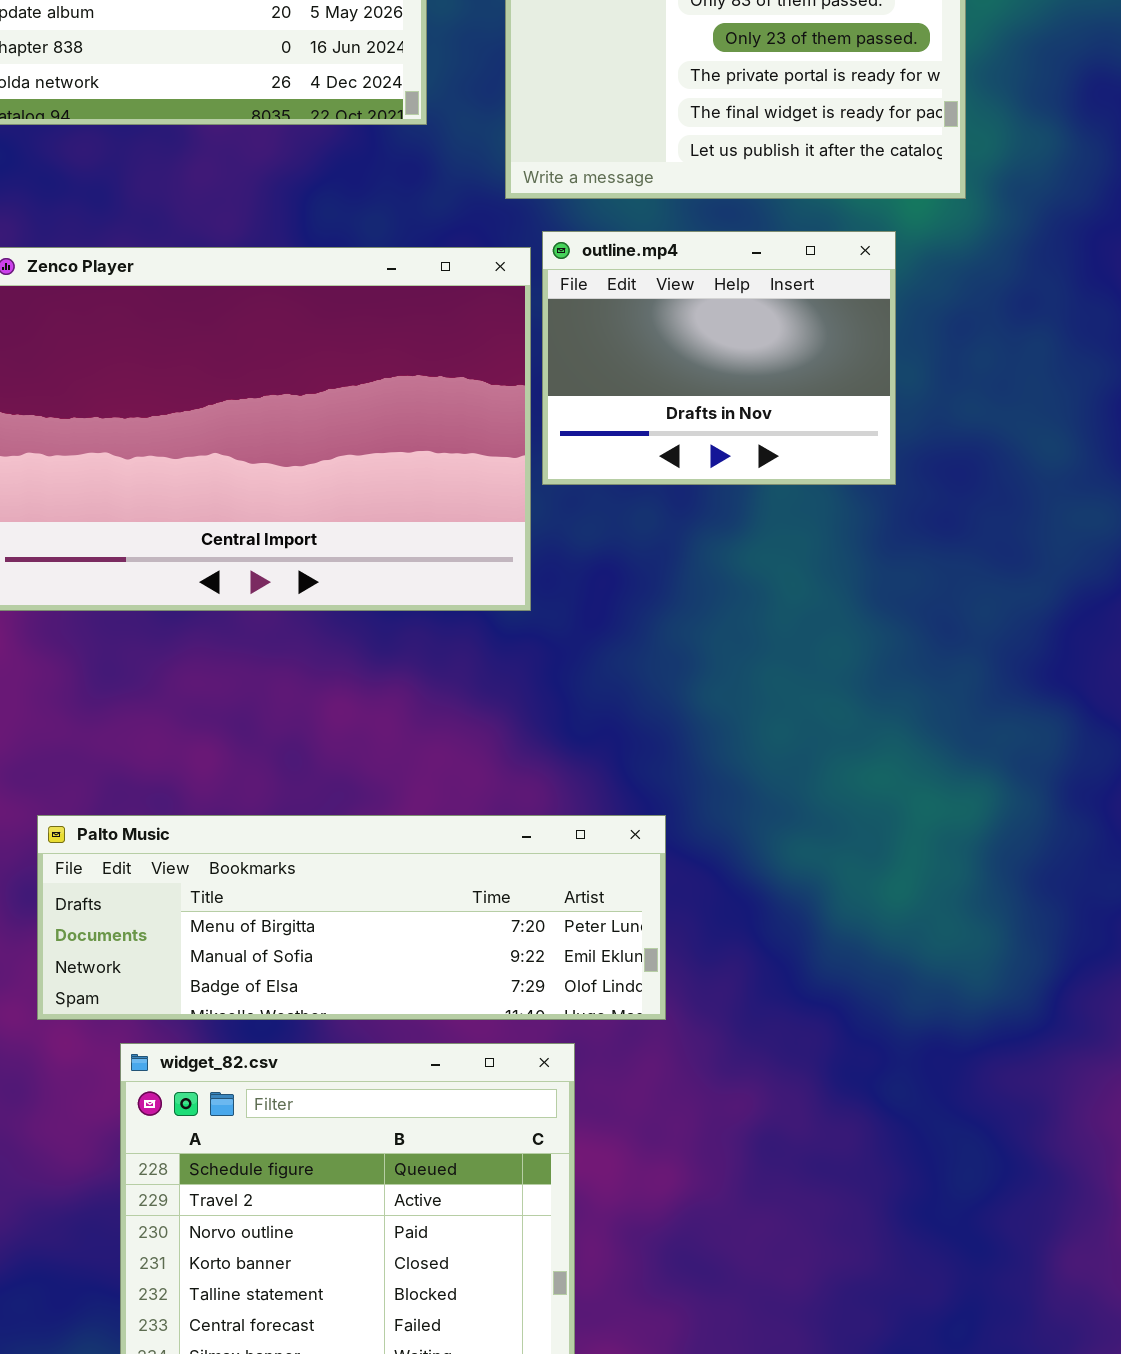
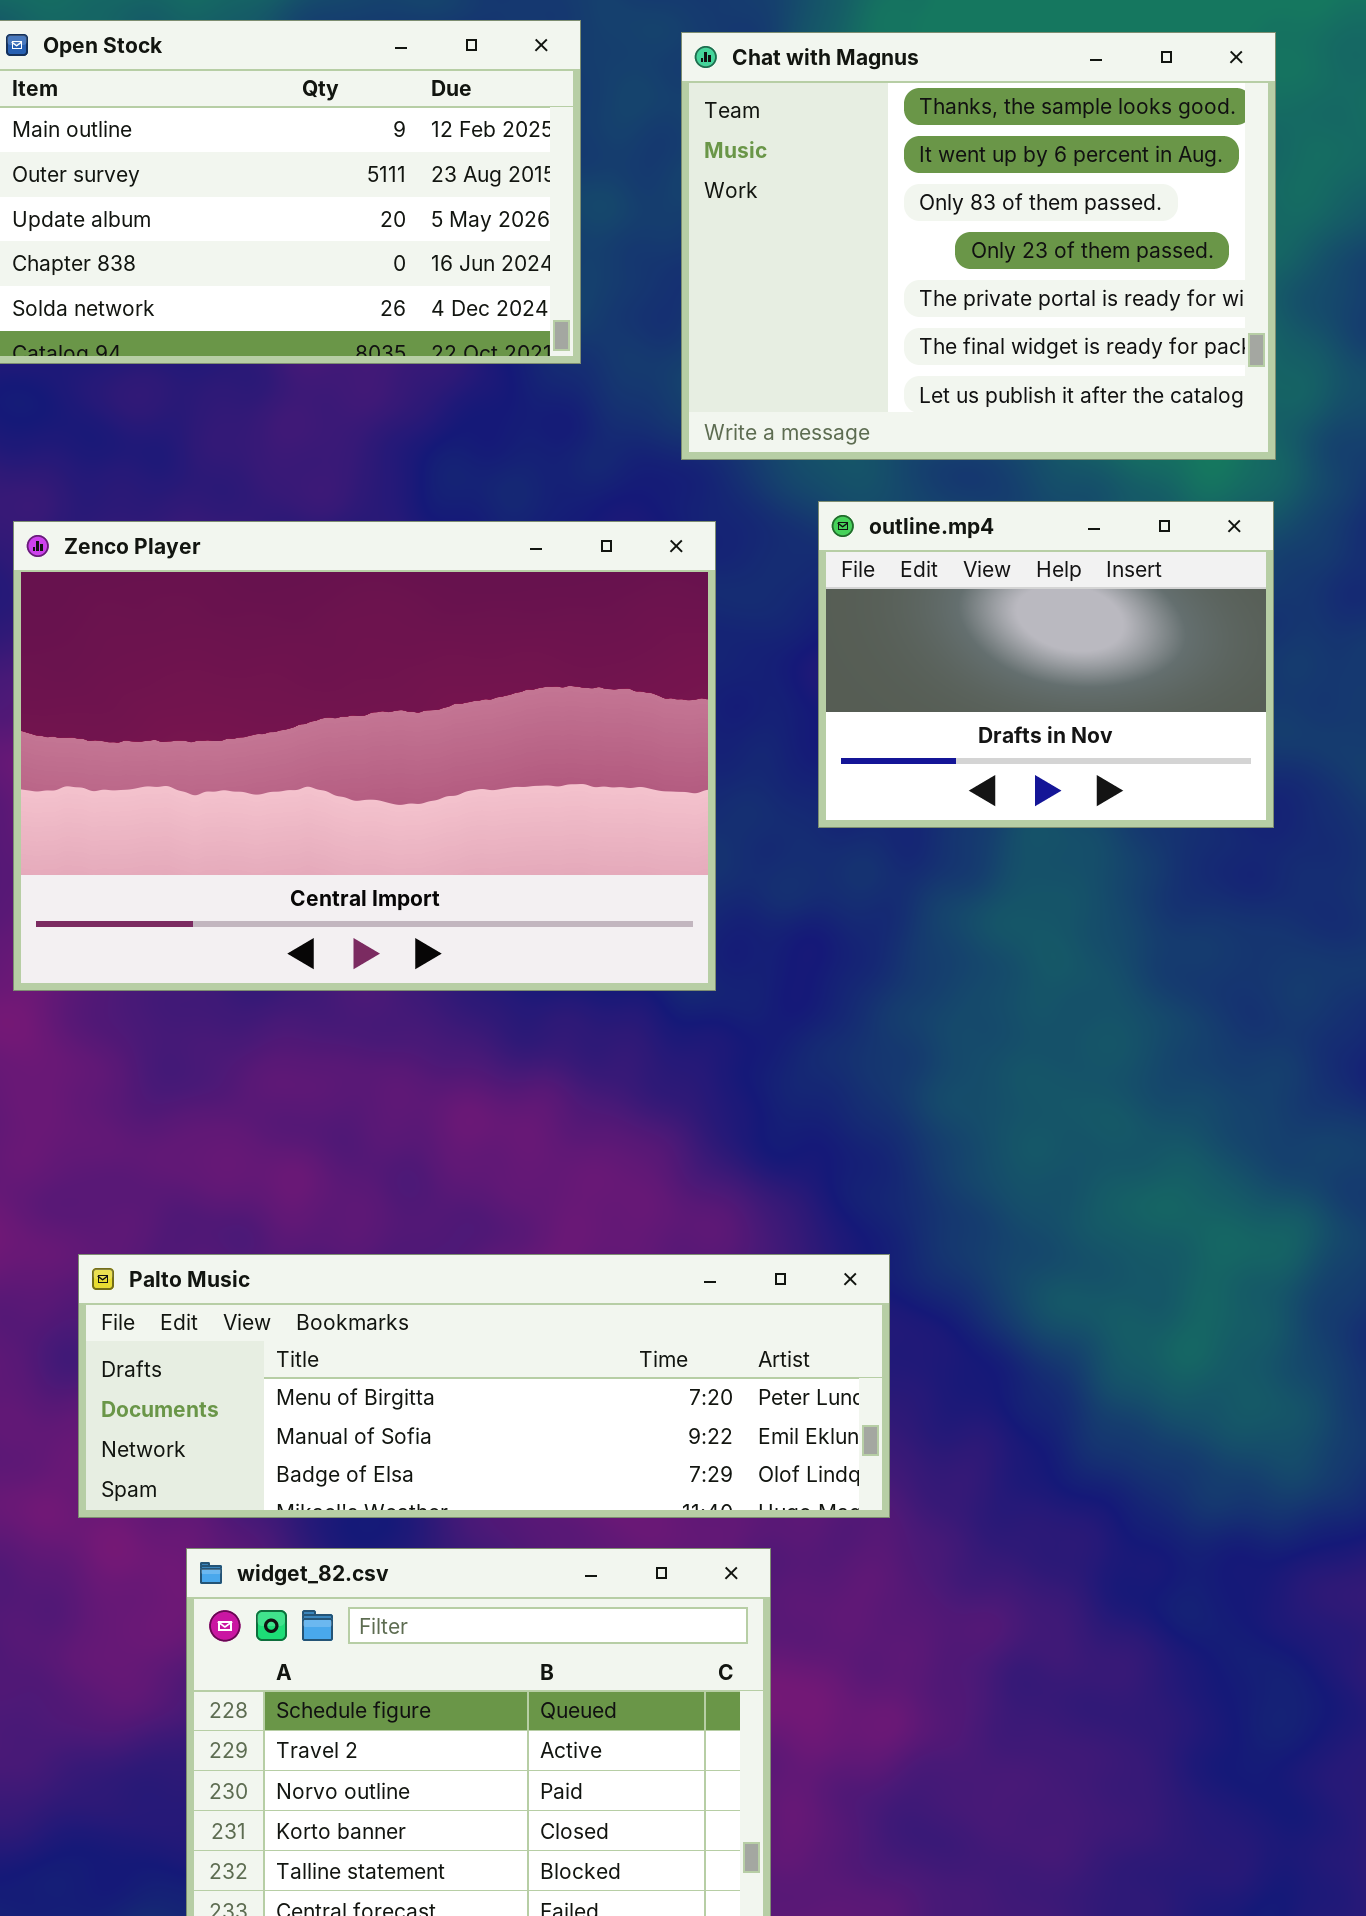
outline.mp4: [542,231,896,485] -> [818,501,1274,828], moved

